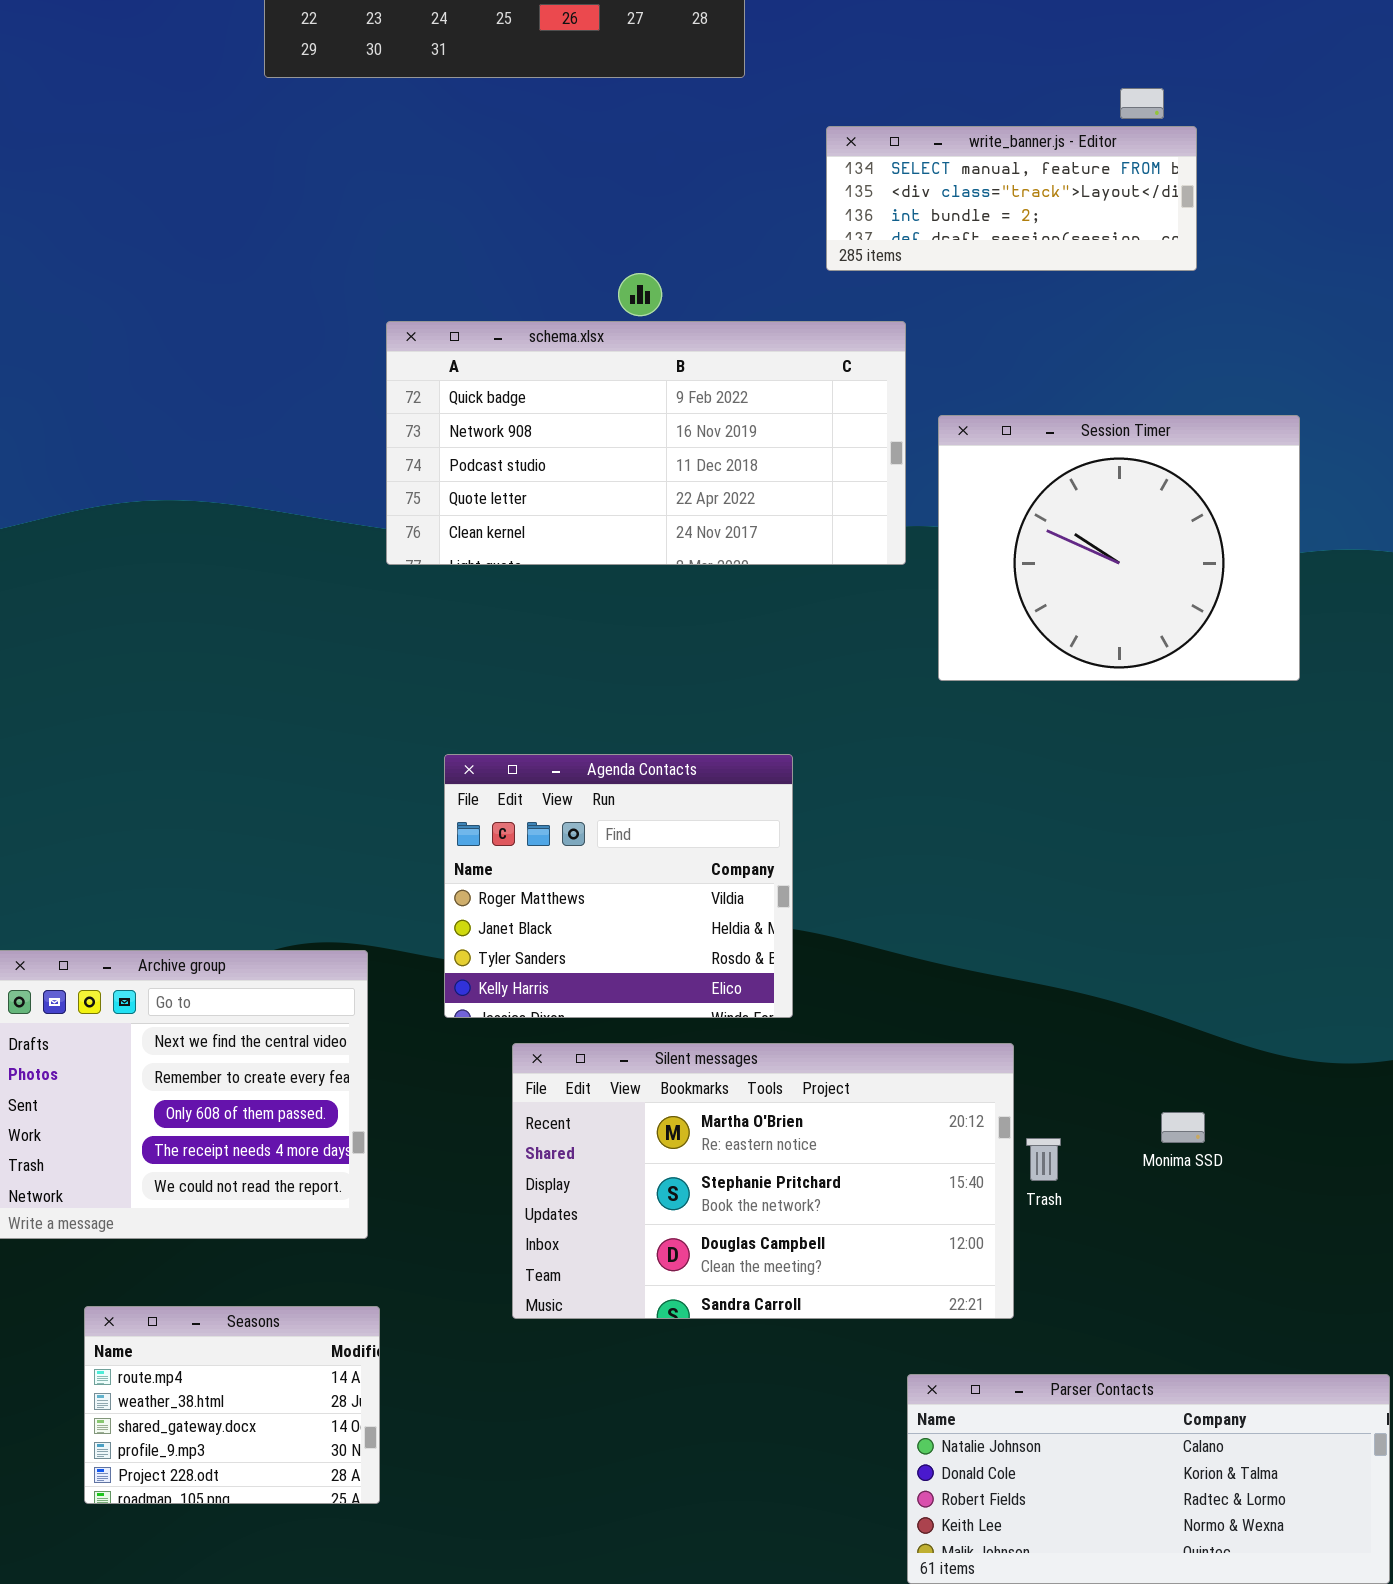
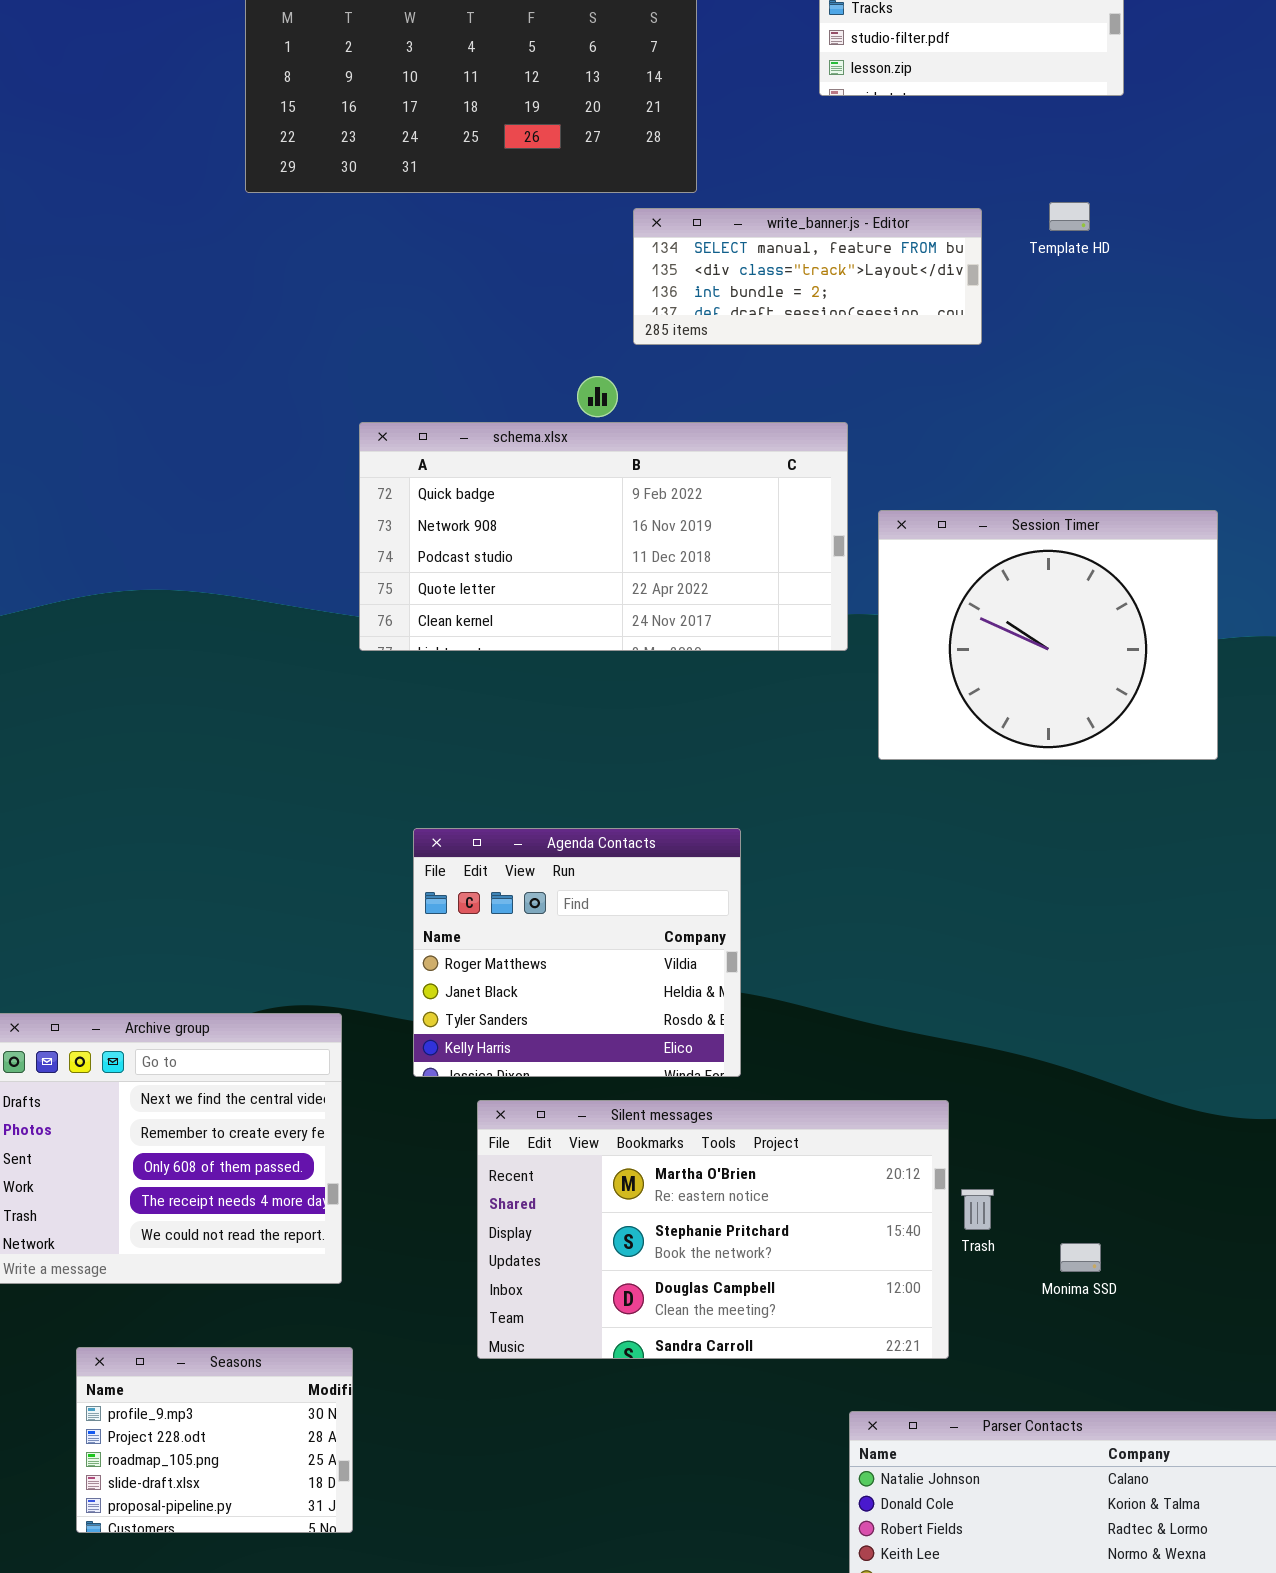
write_banner.js - Editor: [826,126,1197,271] -> [633,208,982,345], moved
Monima SSD: [1161,1112,1205,1143] -> [1060,1243,1101,1272], moved
Seasons: [84,1306,380,1504] -> [76,1347,353,1533], scrolled down 3 rows

